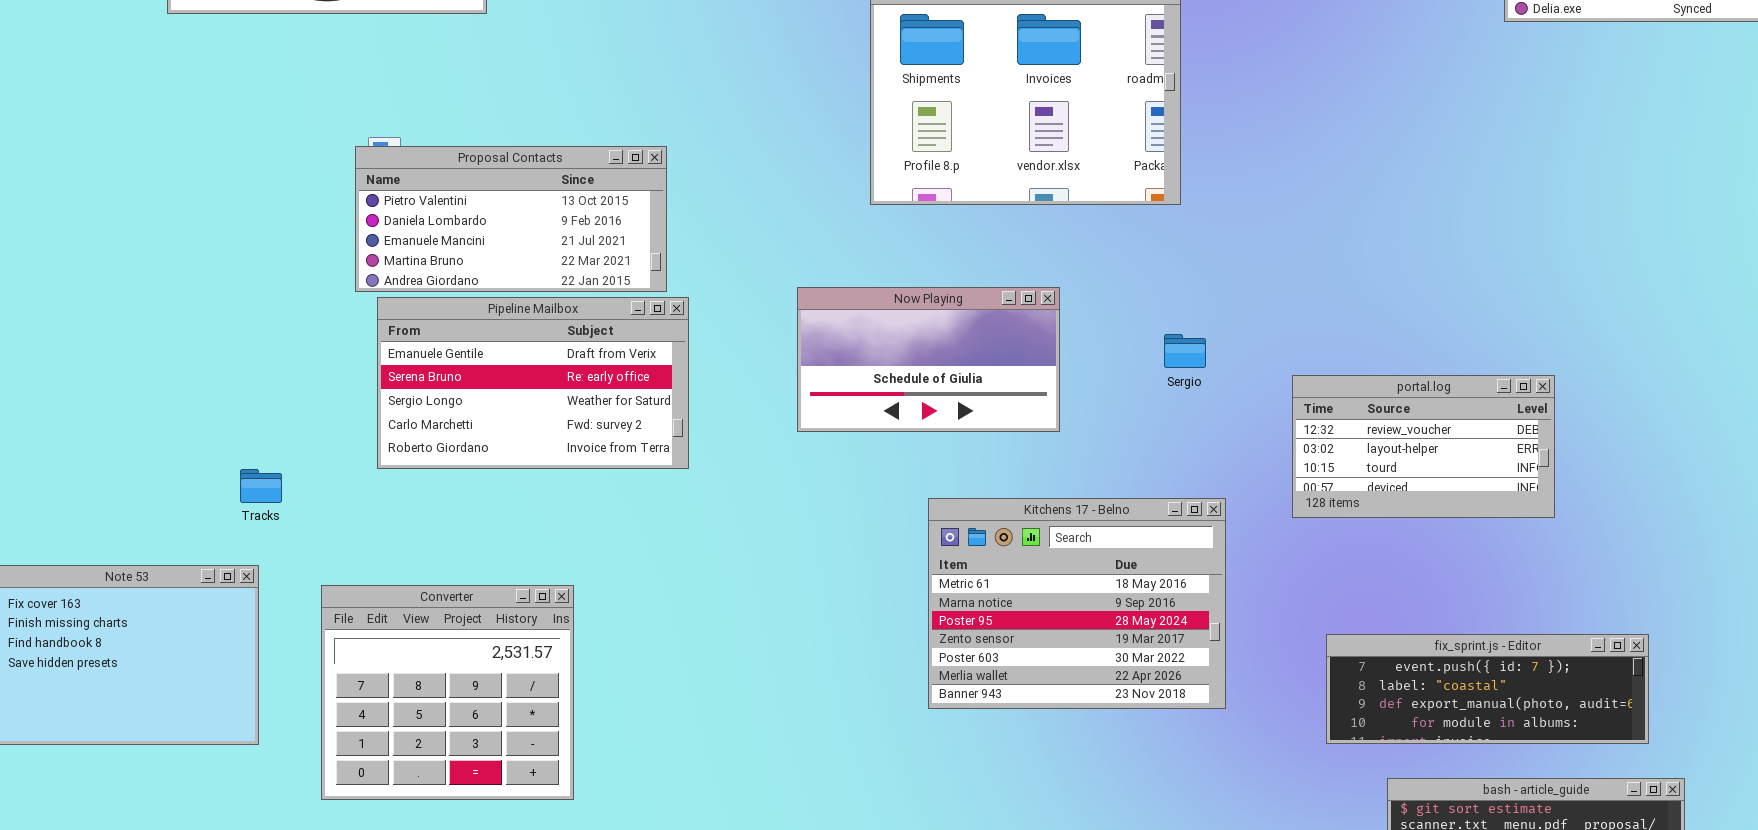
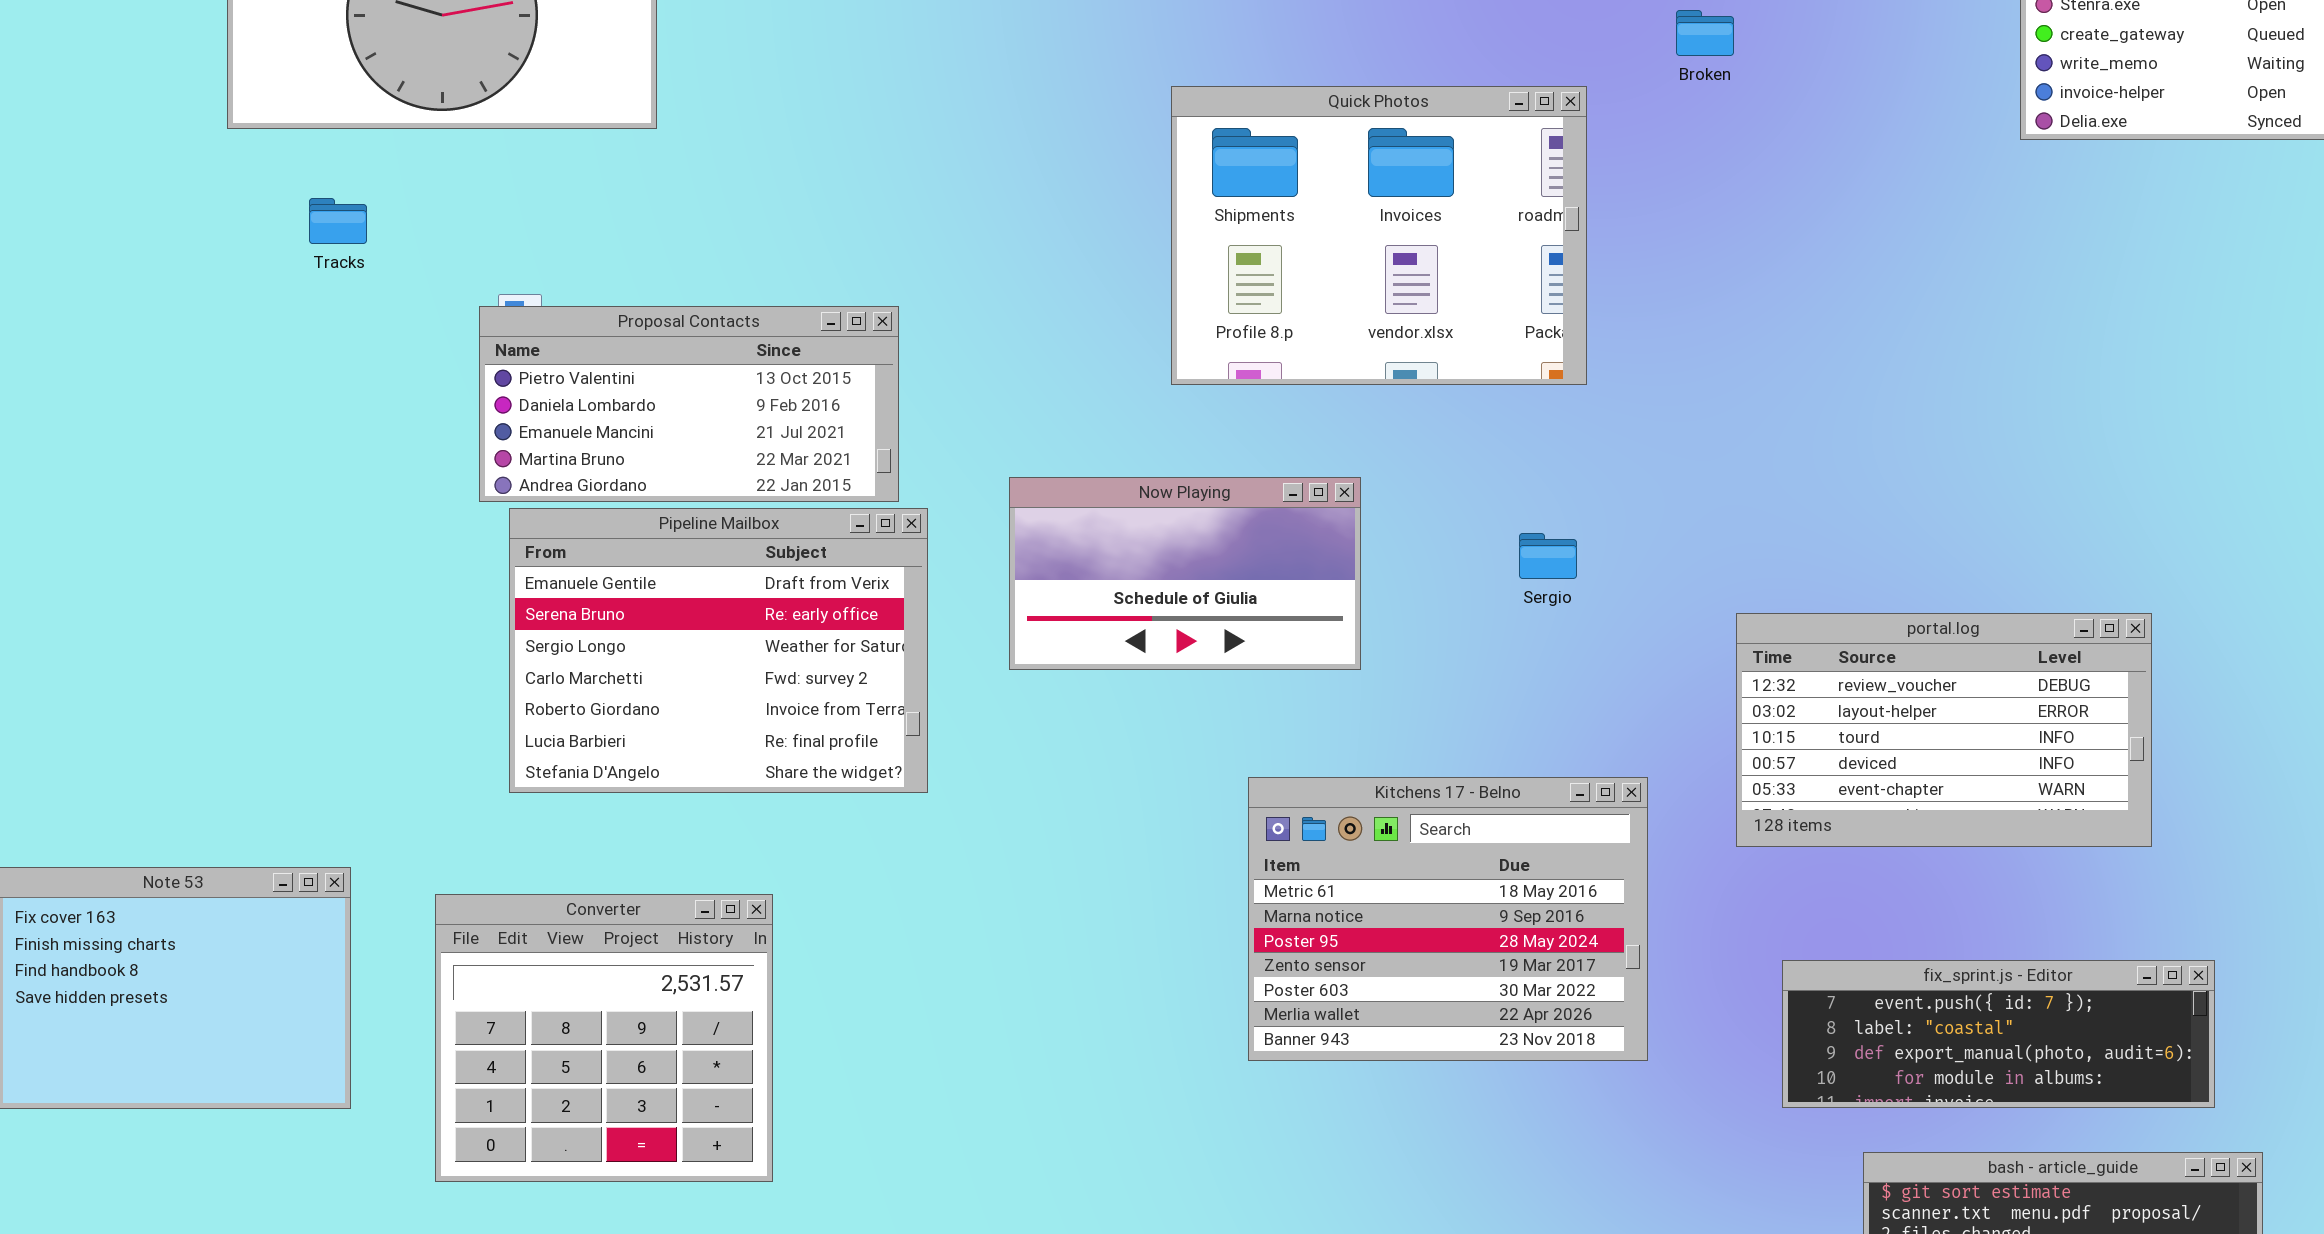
Now Playing: [797,287,1060,432] -> [1009,477,1361,670], moved
Pipeline Mailbox: [377,297,689,469] -> [509,508,928,793], resized
Sergio: [1164,334,1206,368] -> [1519,533,1577,579], moved
portal.log: [1292,375,1555,518] -> [1736,613,2152,847], resized
Tracks: [240,469,282,503] -> [309,198,367,244], moved

